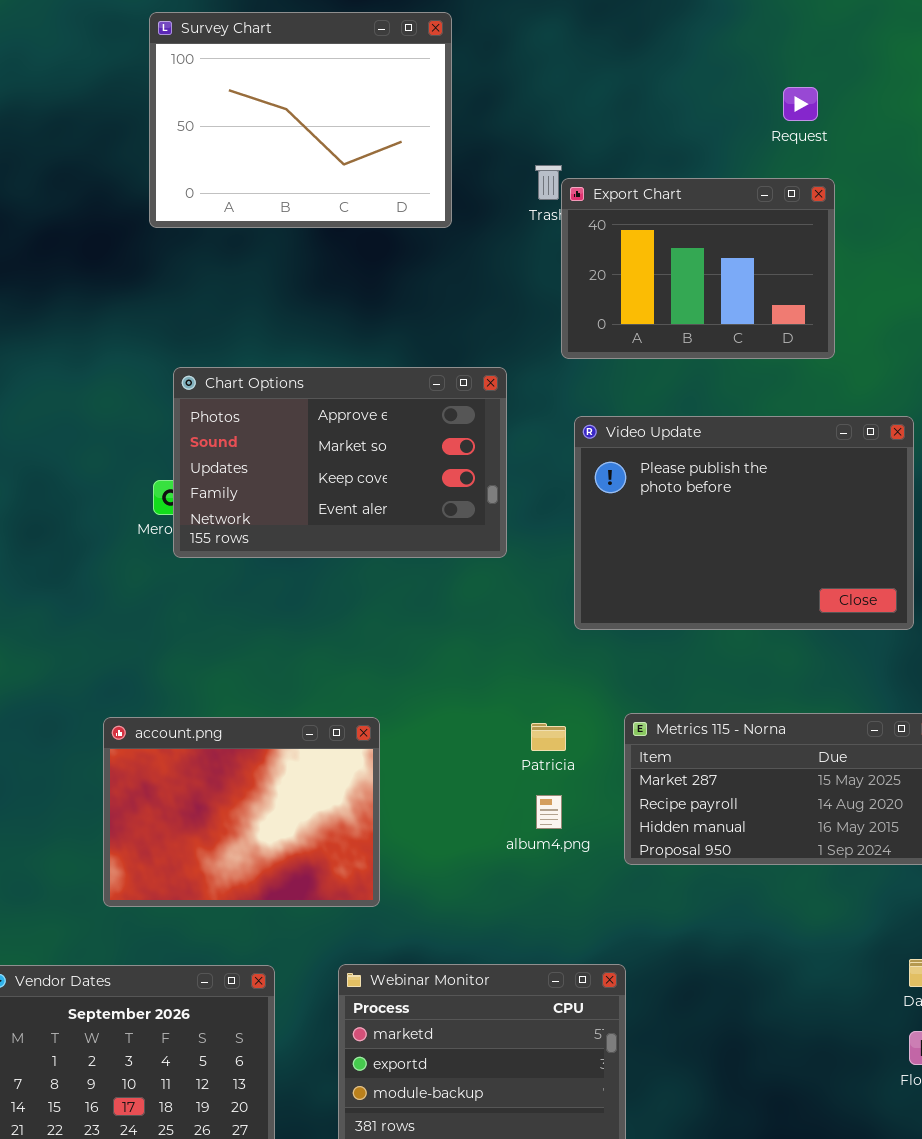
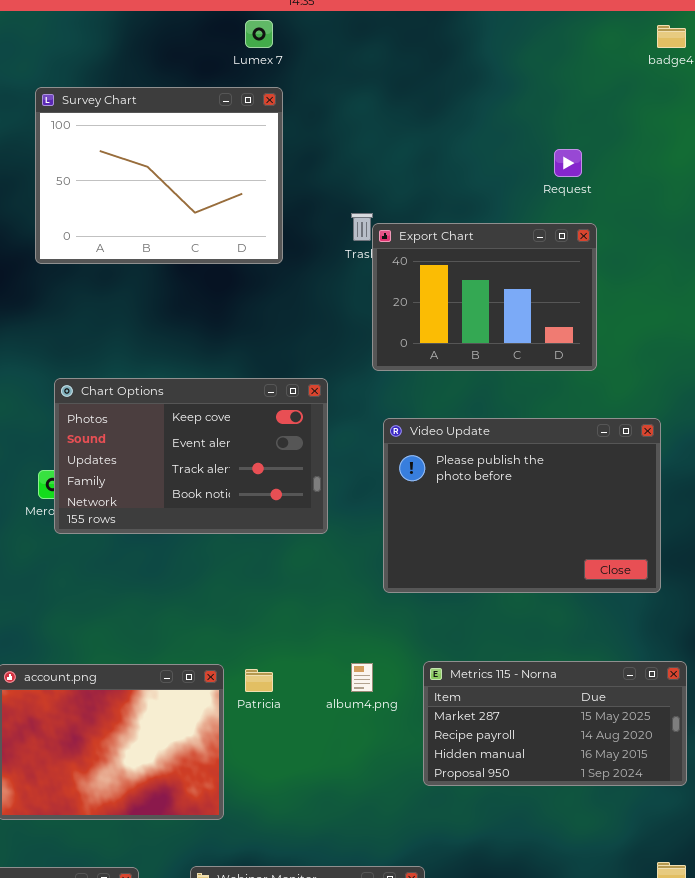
Chart Options: [173,367,507,558] -> [54,378,328,534], scrolled down 2 rows
Patricia: [531,723,566,751] -> [245,669,273,692], moved
album4.png: [536,795,562,829] -> [351,663,373,692], moved

